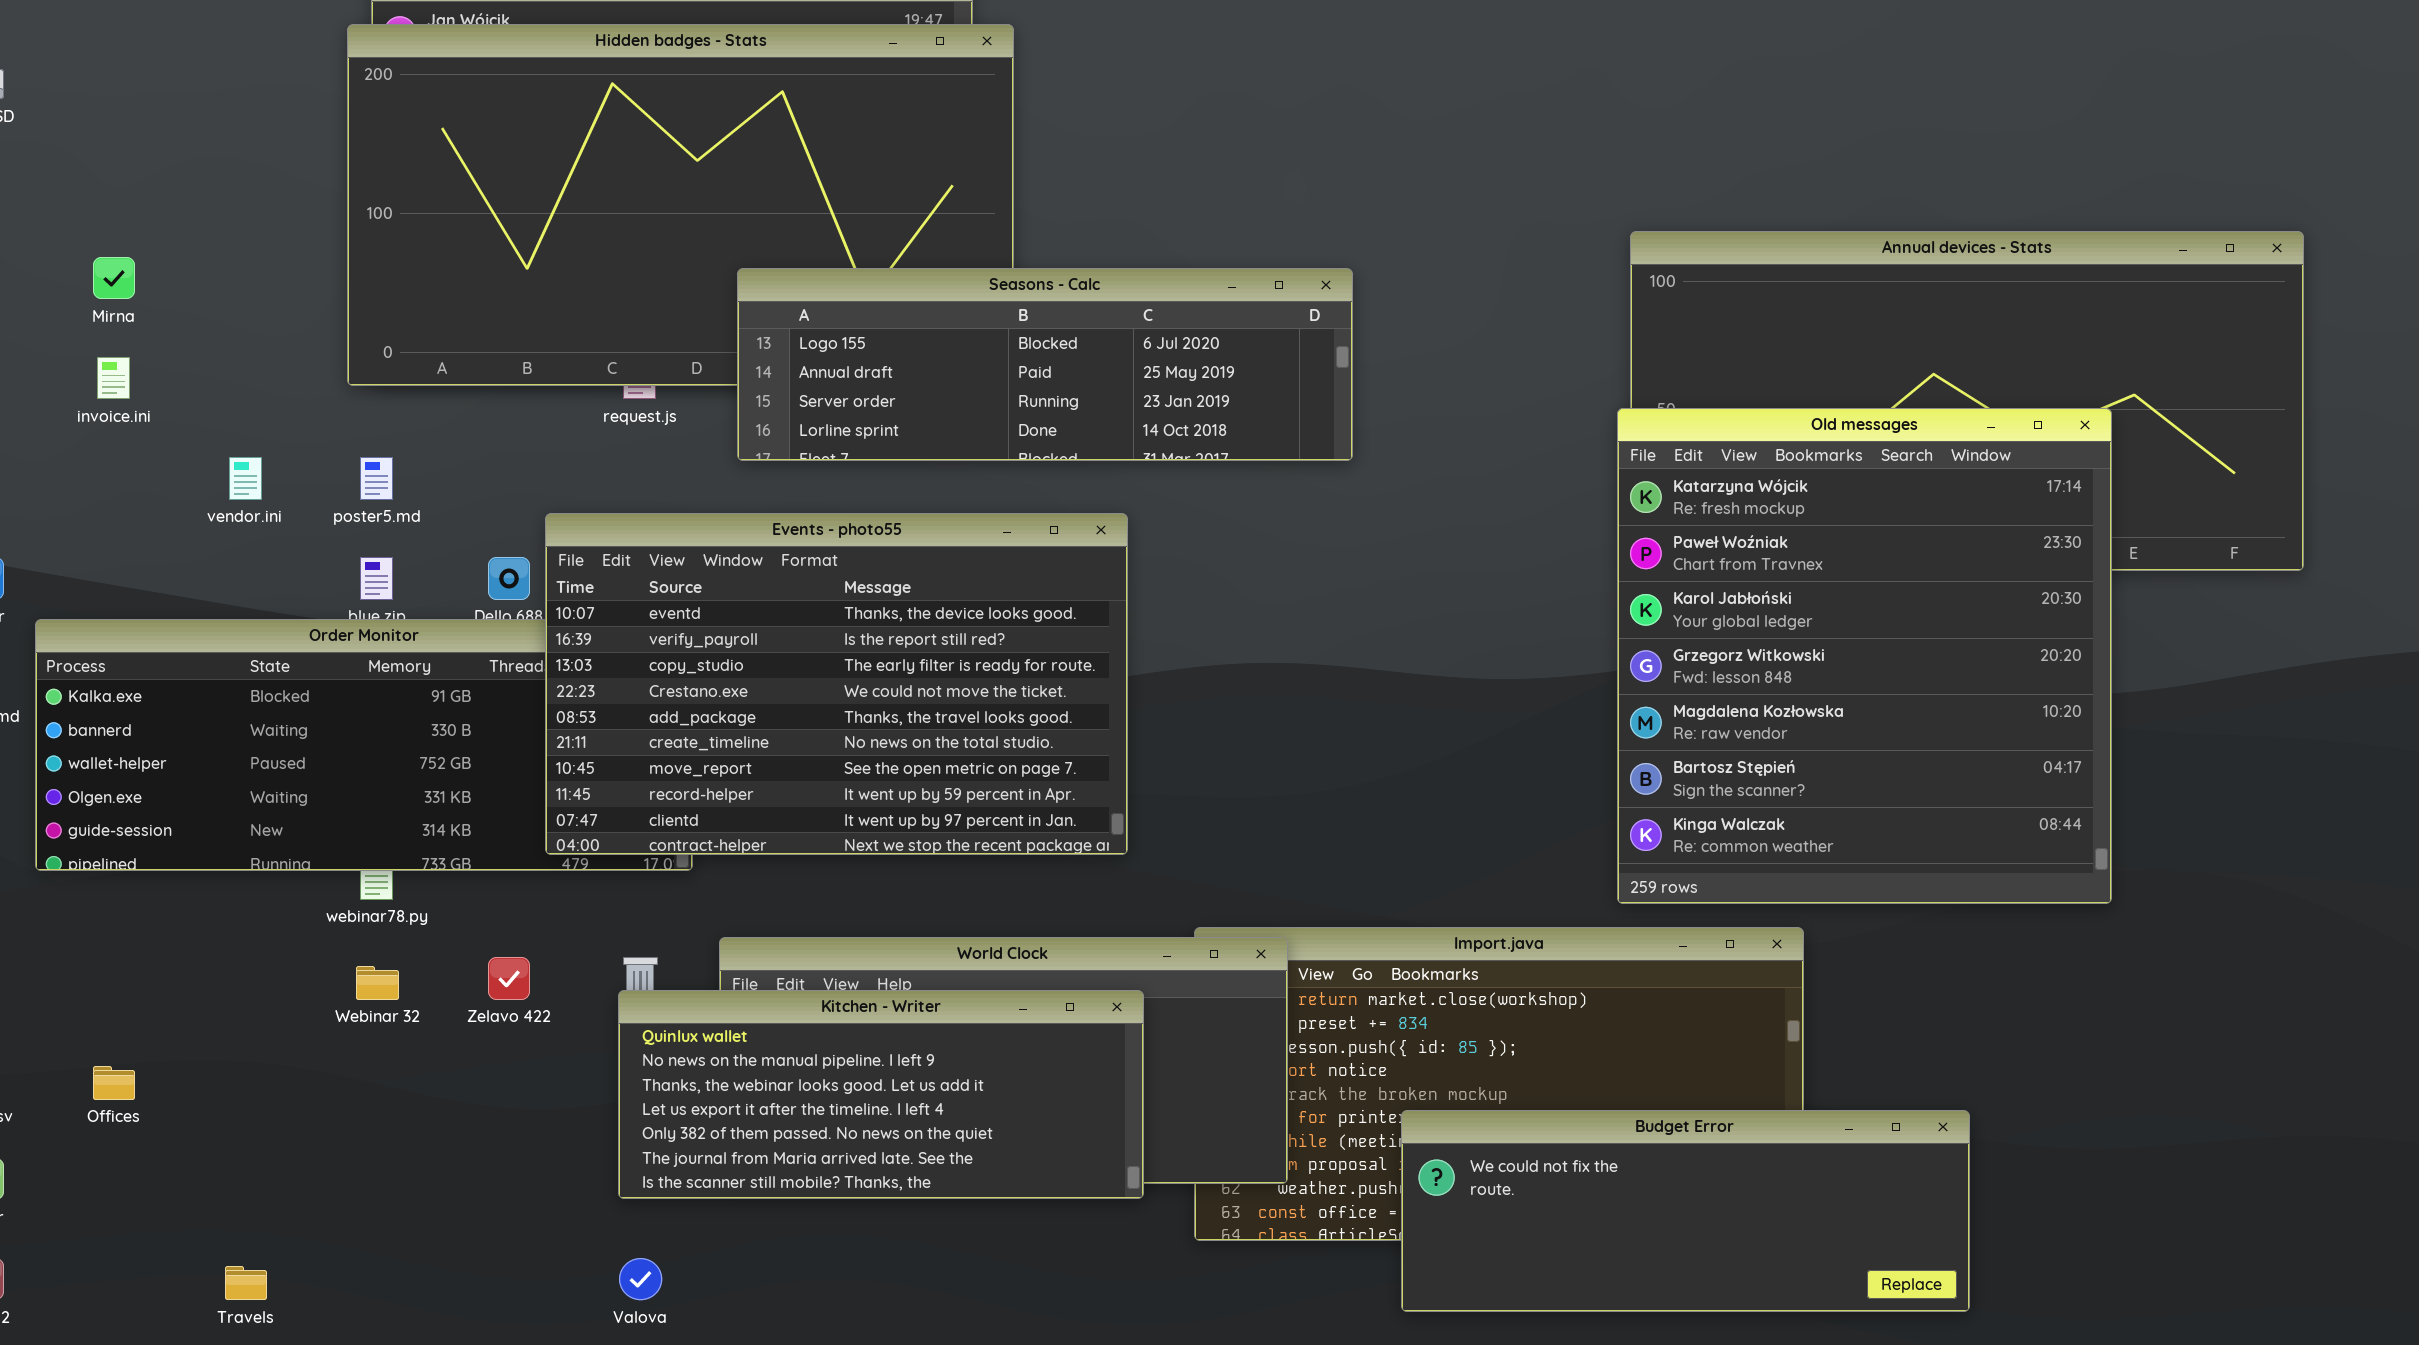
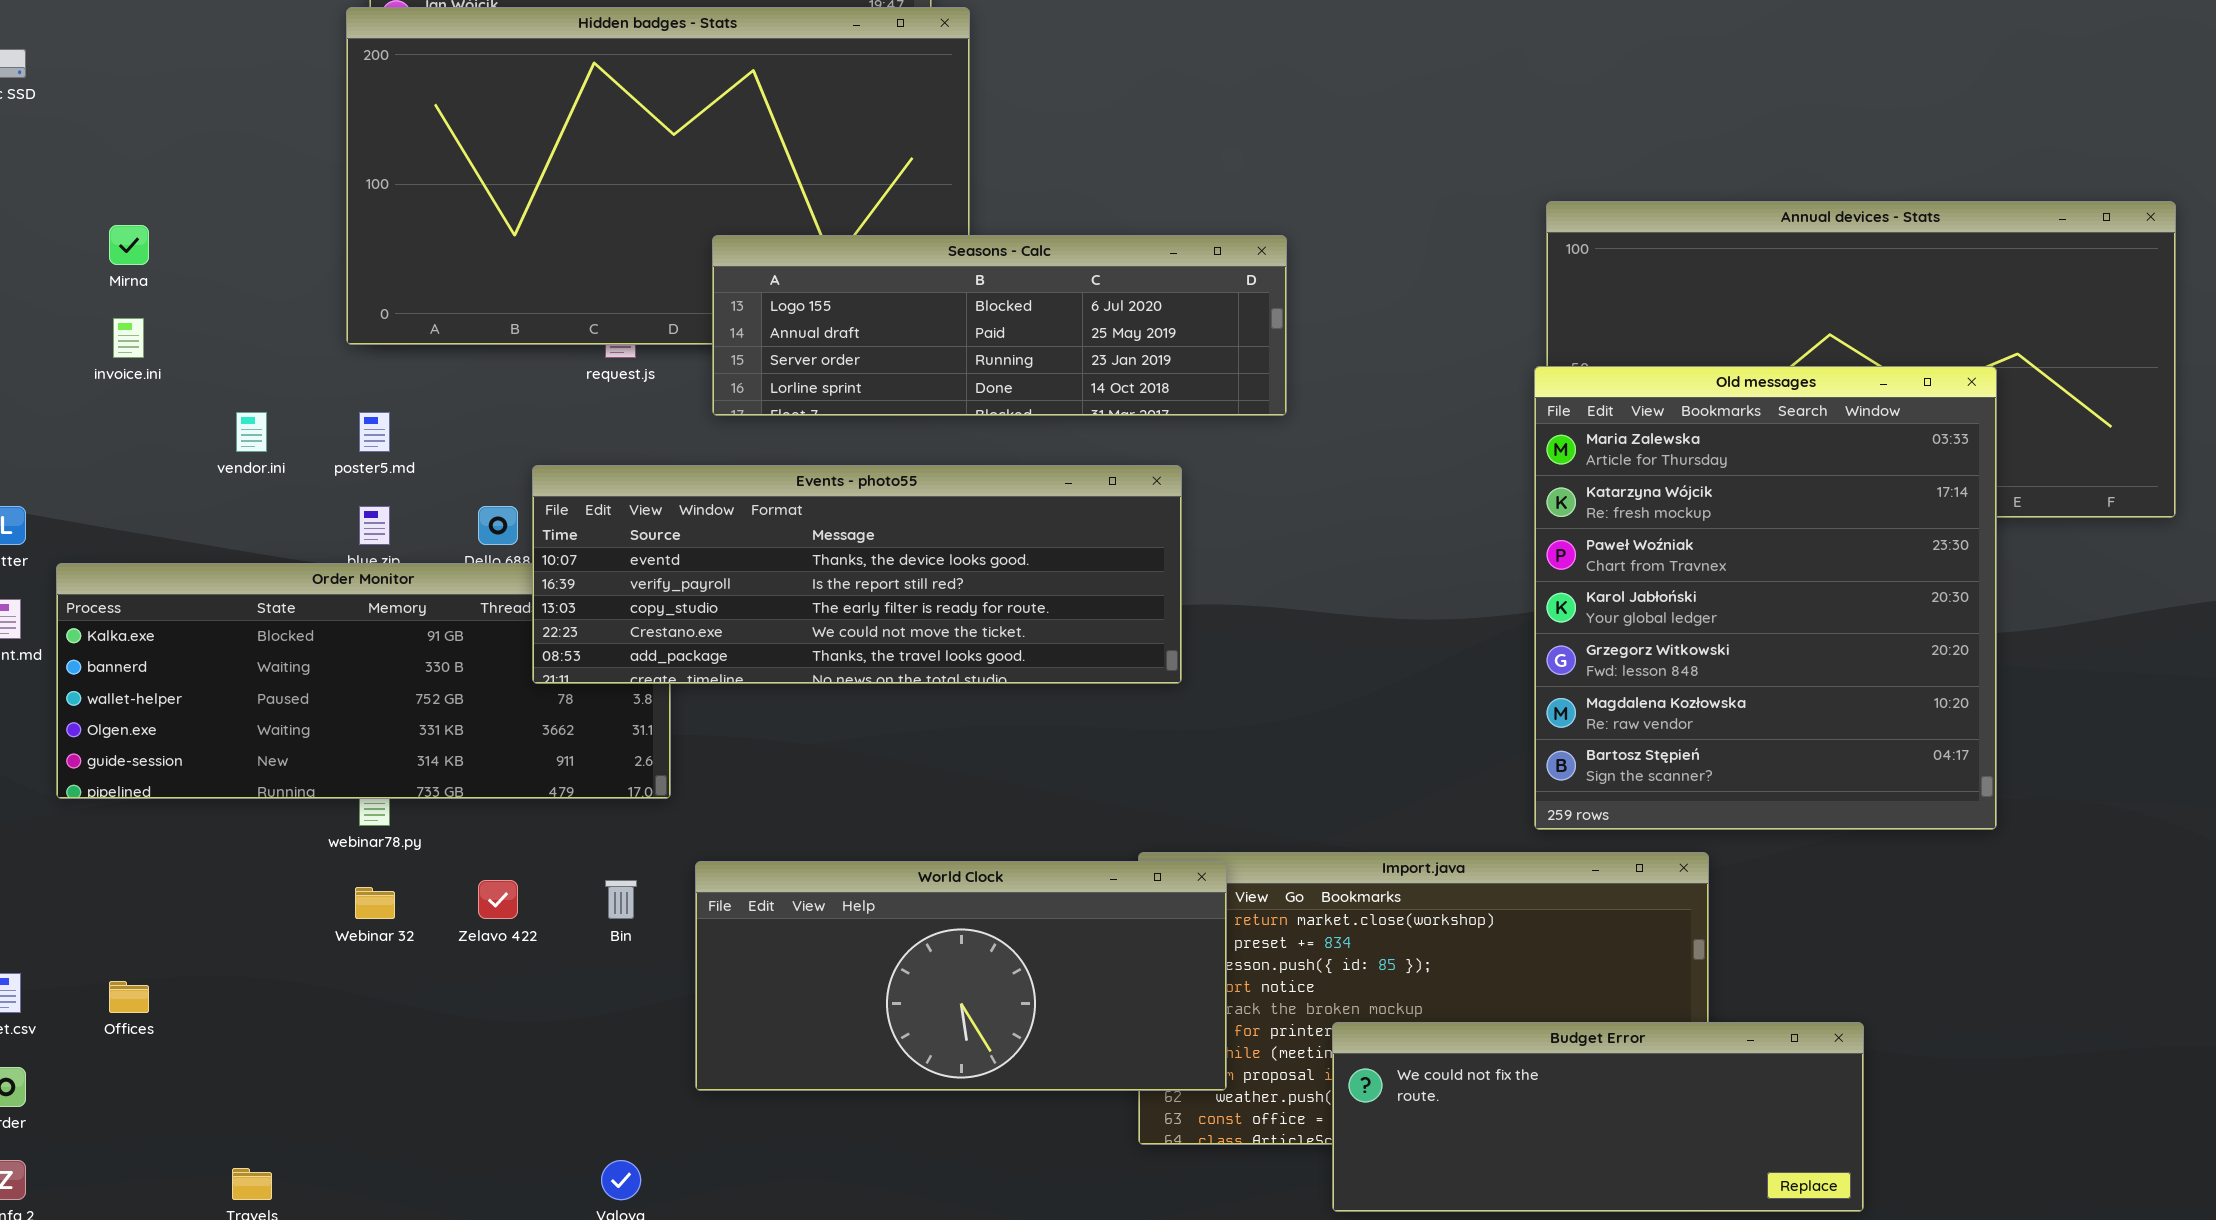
Old messages: [1617,408,2112,904] -> [1534,366,1997,830], scrolled up 1 row
Events - photo55: [545,513,1128,855] -> [532,465,1182,684], resized
Kitchen - Writer: [618,990,1144,1199] -> none, closed

